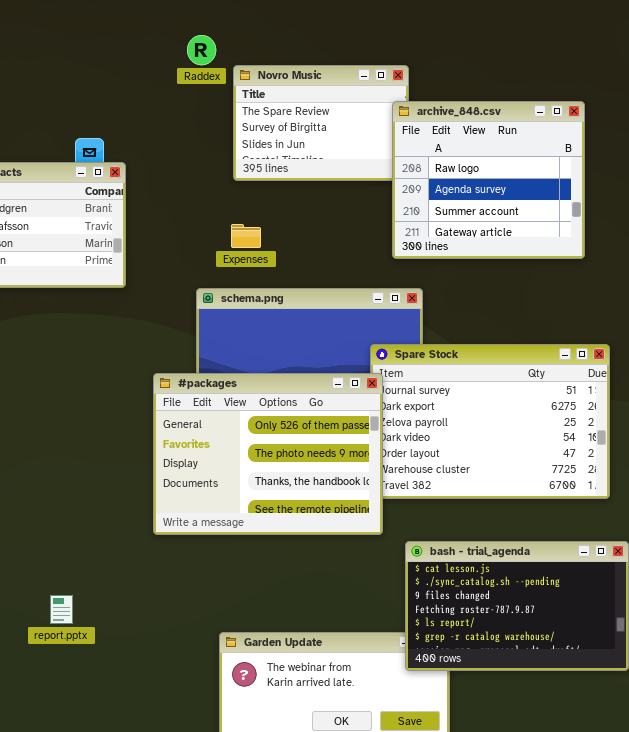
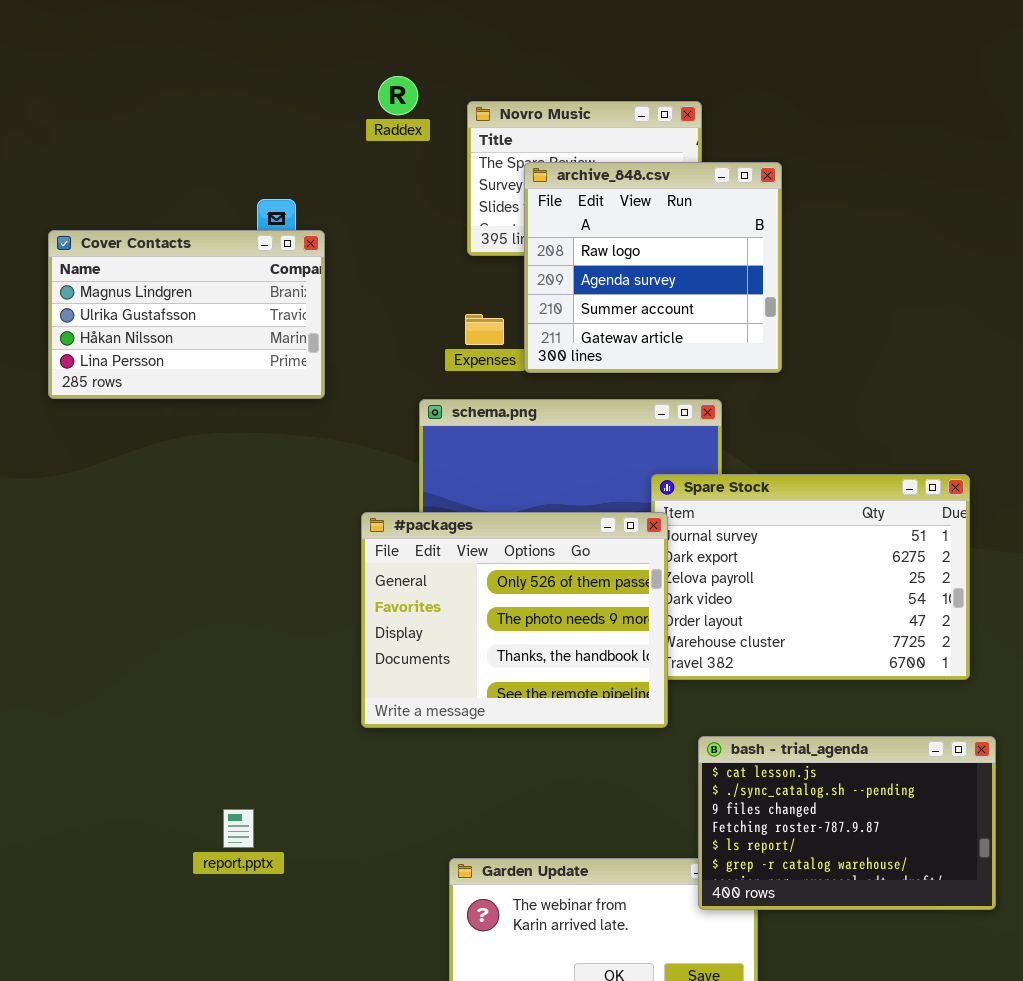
Raddex: [187,35,216,65] -> [378,76,418,115], moved
archive_848.csv: [392,101,585,259] -> [524,162,782,373], moved

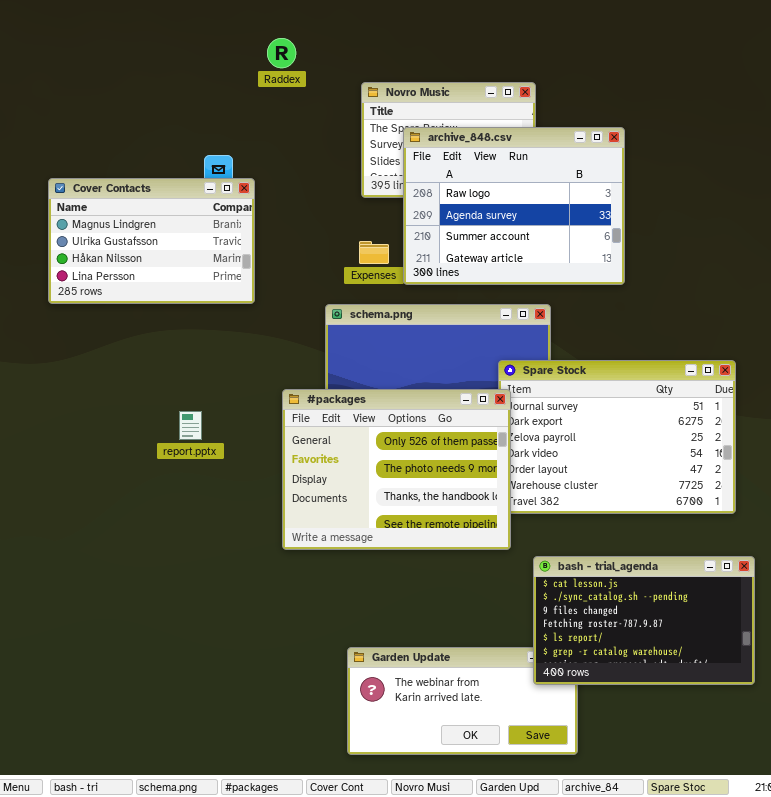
Raddex: [378,76,418,115] -> [267,38,296,68], moved
archive_848.csv: [524,162,782,373] -> [403,127,625,285], resized
report.pptx: [223,809,254,848] -> [179,411,202,440], moved

